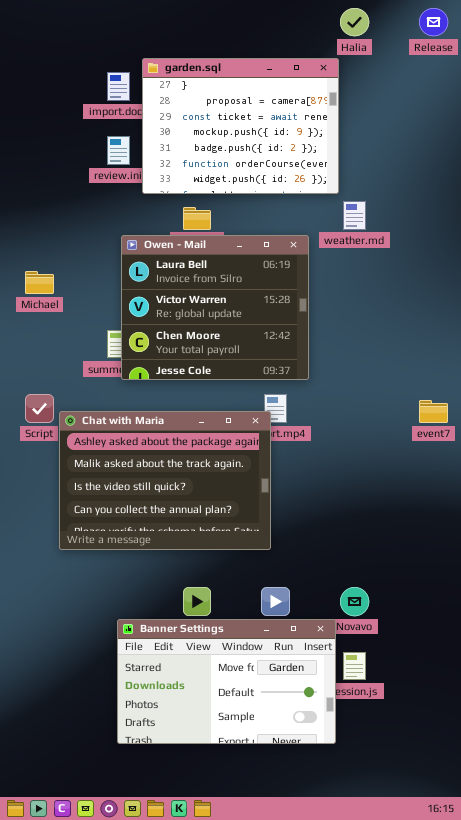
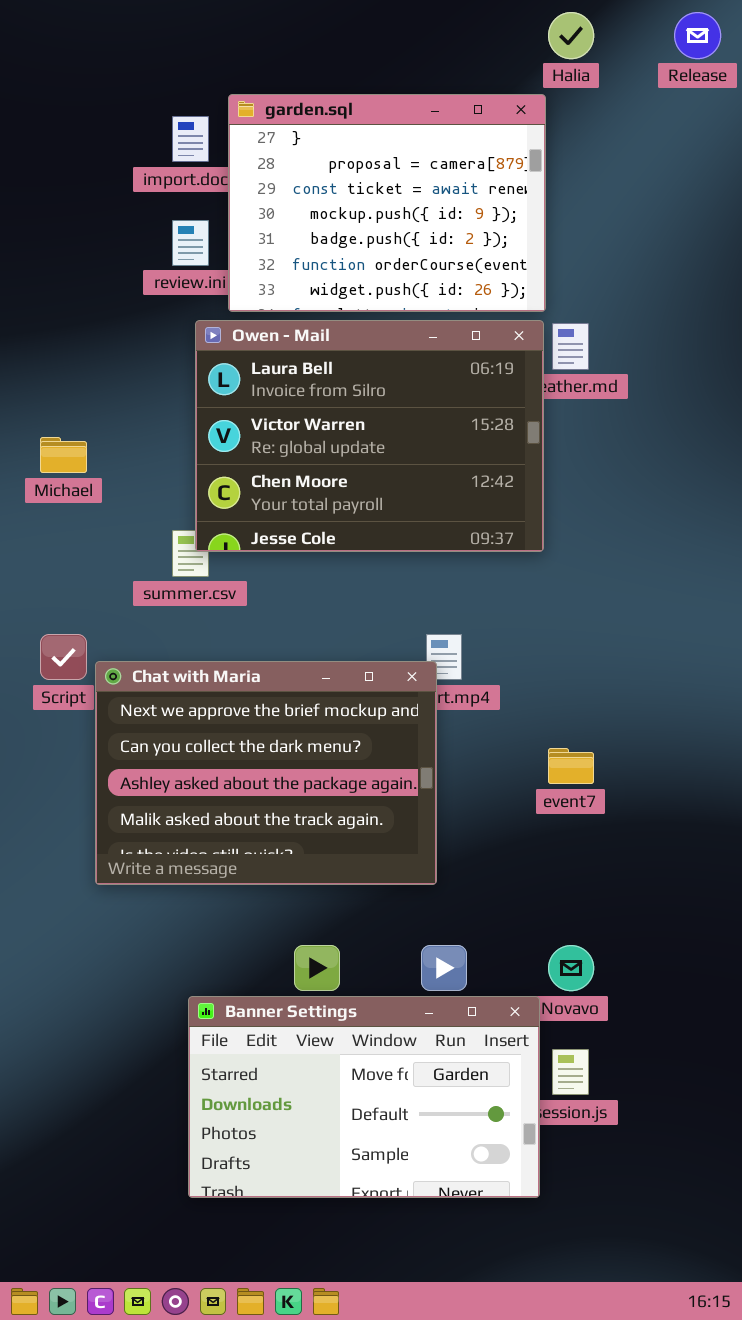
Owen - Mail: [121,235,309,380] -> [195,320,544,552], moved, resized
event7: [419,400,448,423] -> [548,748,594,784], moved
Chat with Maria: [59,411,271,550] -> [95,661,437,885], scrolled up 2 rows

